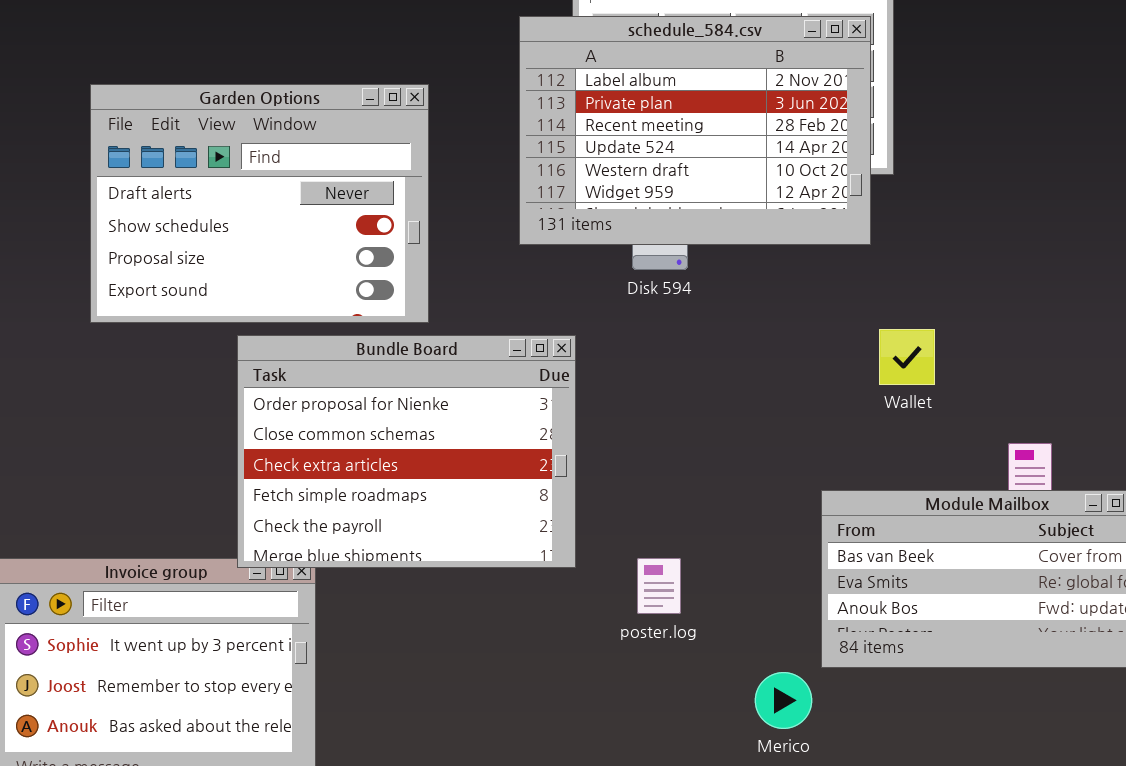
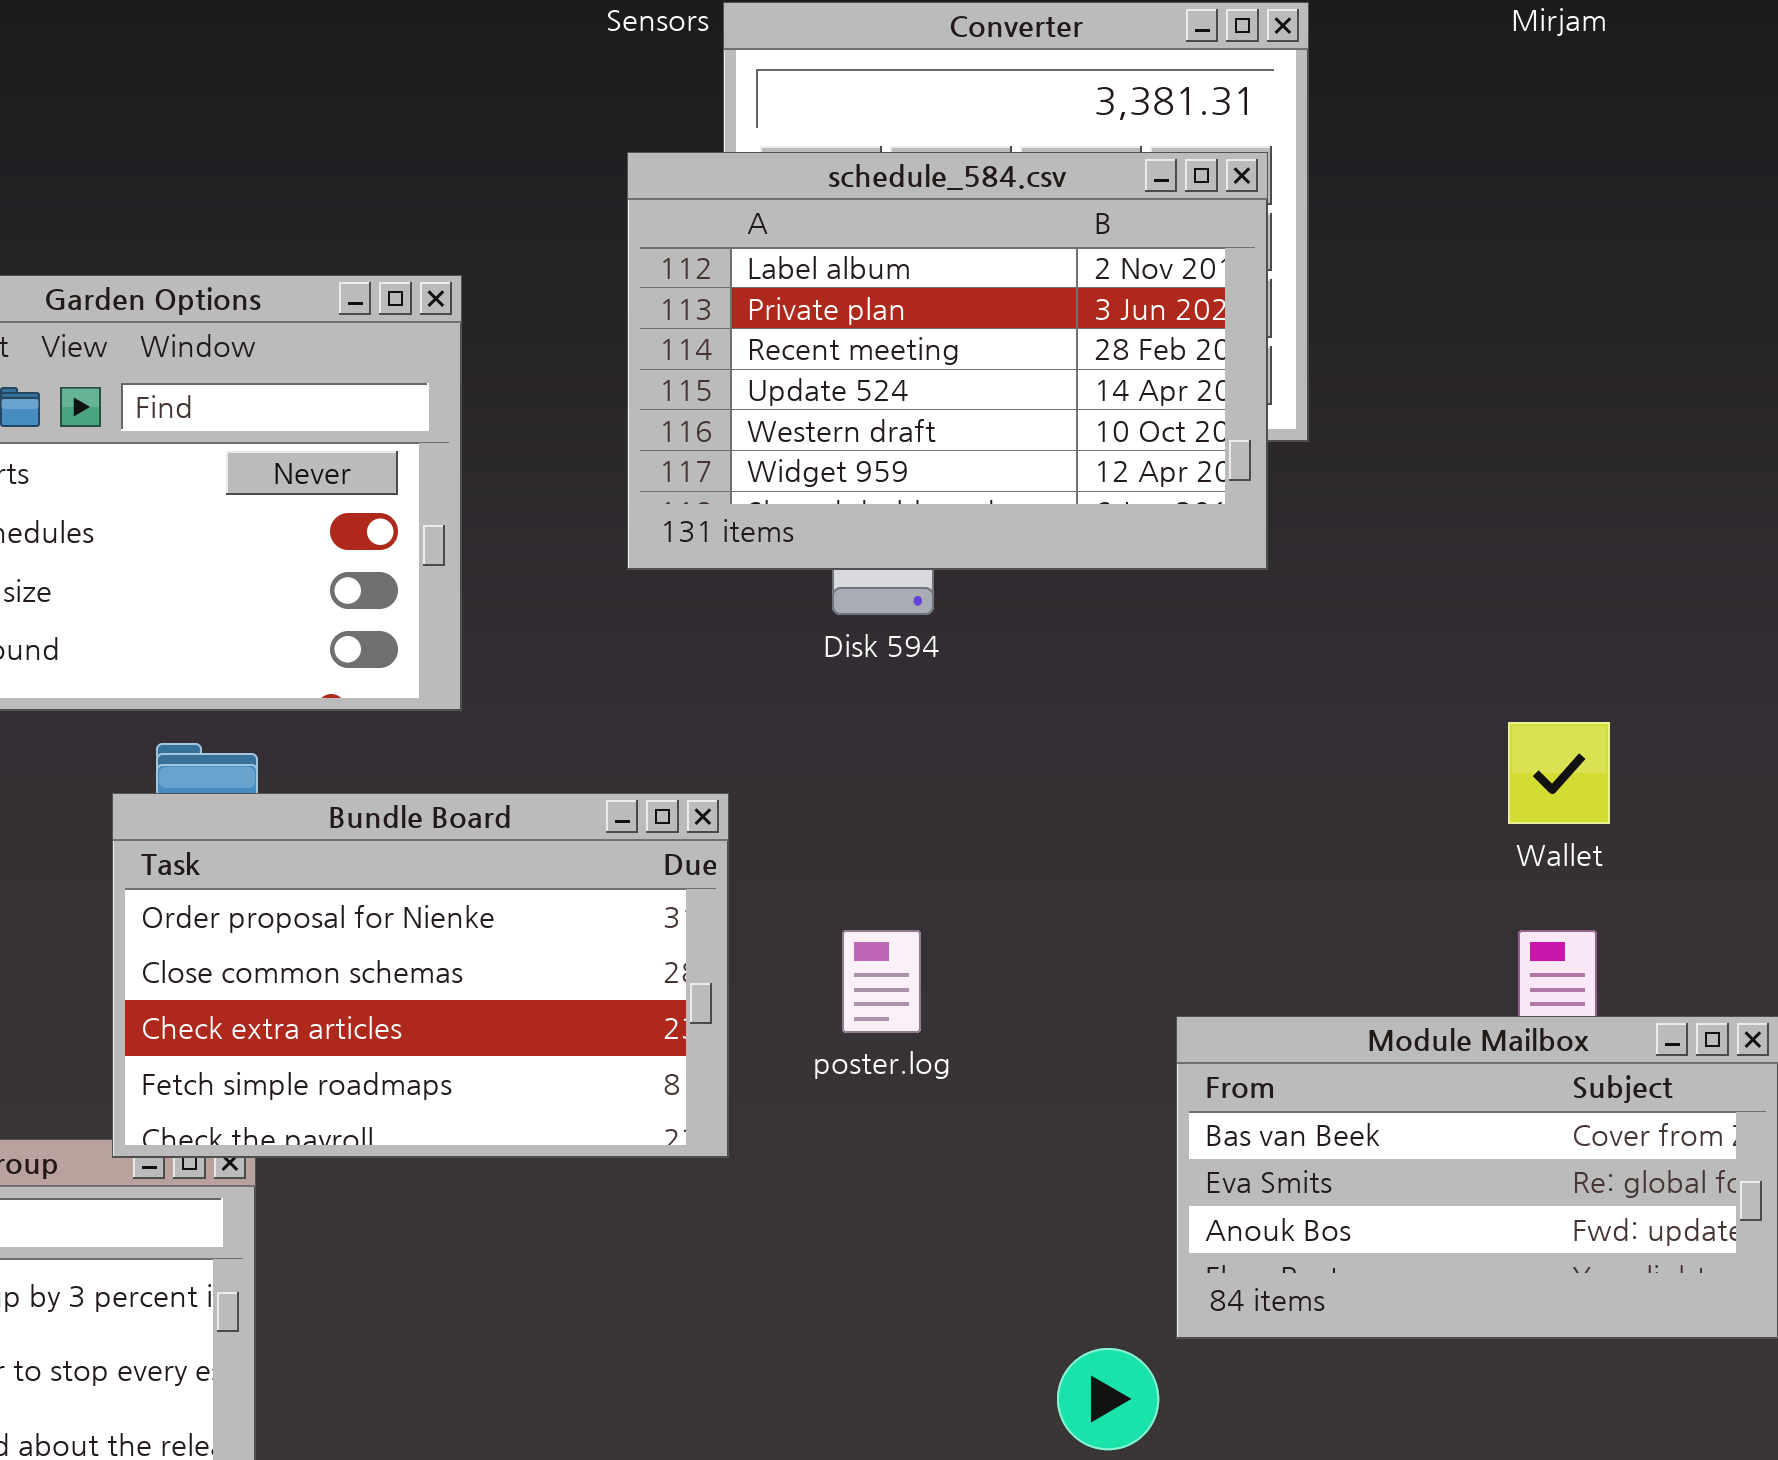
Wallet: [879,329,935,385] -> [1508,722,1610,824], moved
Bundle Board: [237,335,576,568] -> [112,793,729,1158], resized
poster.log: [637,558,681,614] -> [842,930,921,1033], moved

